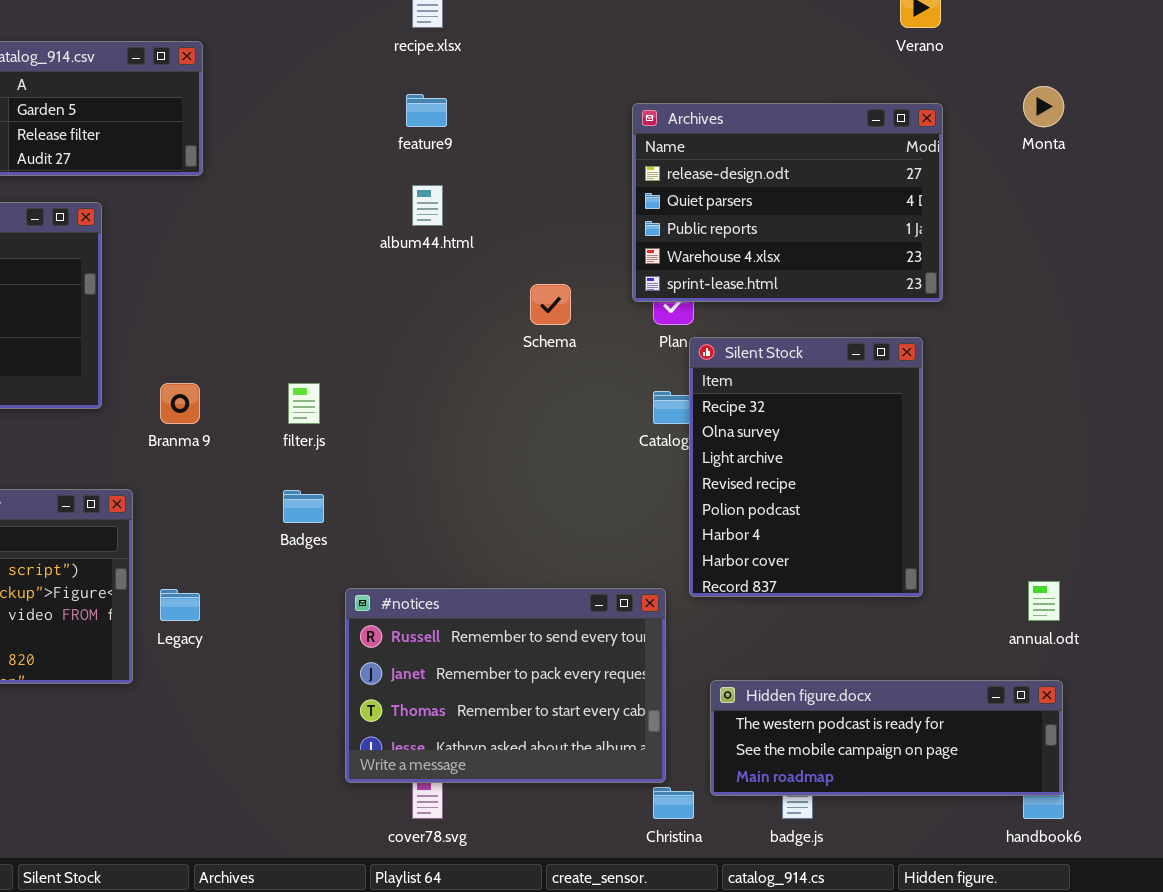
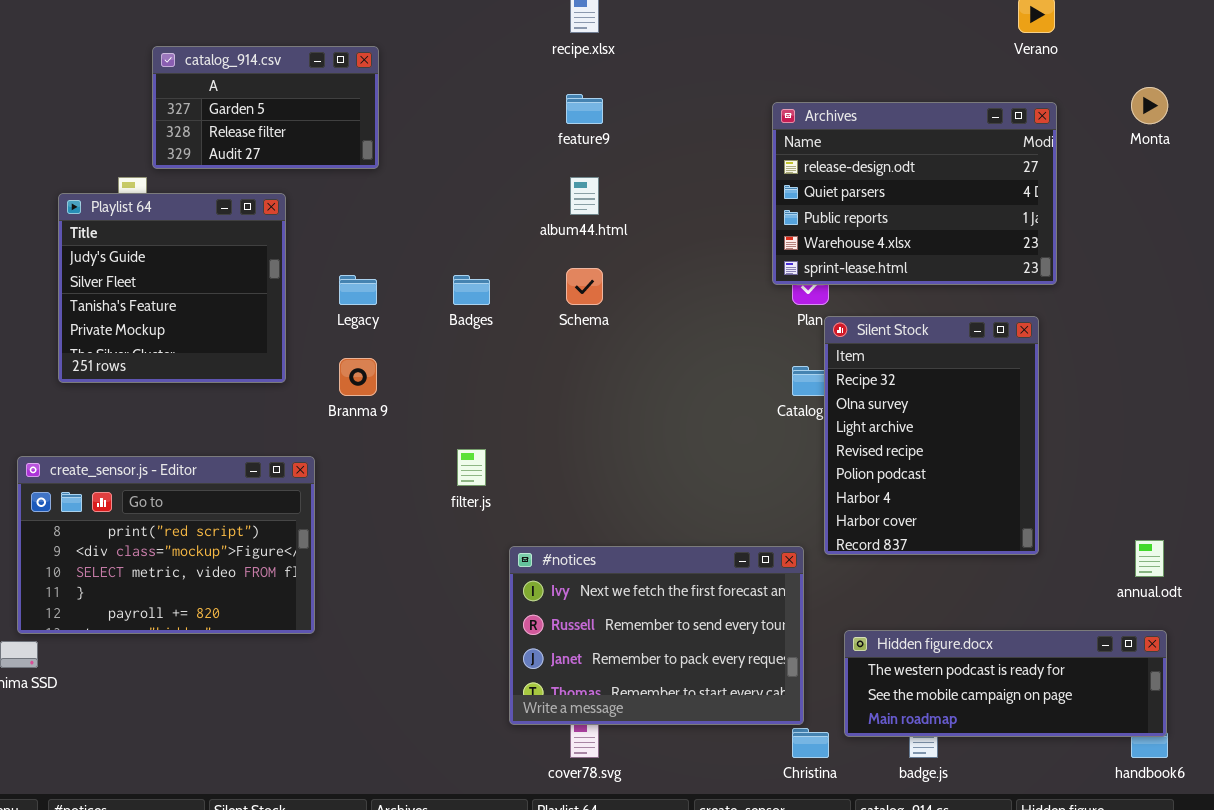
Schema: [530,284,571,325] -> [566,268,603,305], moved
filter.js: [288,383,320,424] -> [457,449,486,486], moved
Badges: [283,490,324,523] -> [453,275,490,305], moved
#notices: [345,588,666,783] -> [509,546,804,725], scrolled up 1 row
Legacy: [160,589,200,621] -> [339,275,377,305], moved

